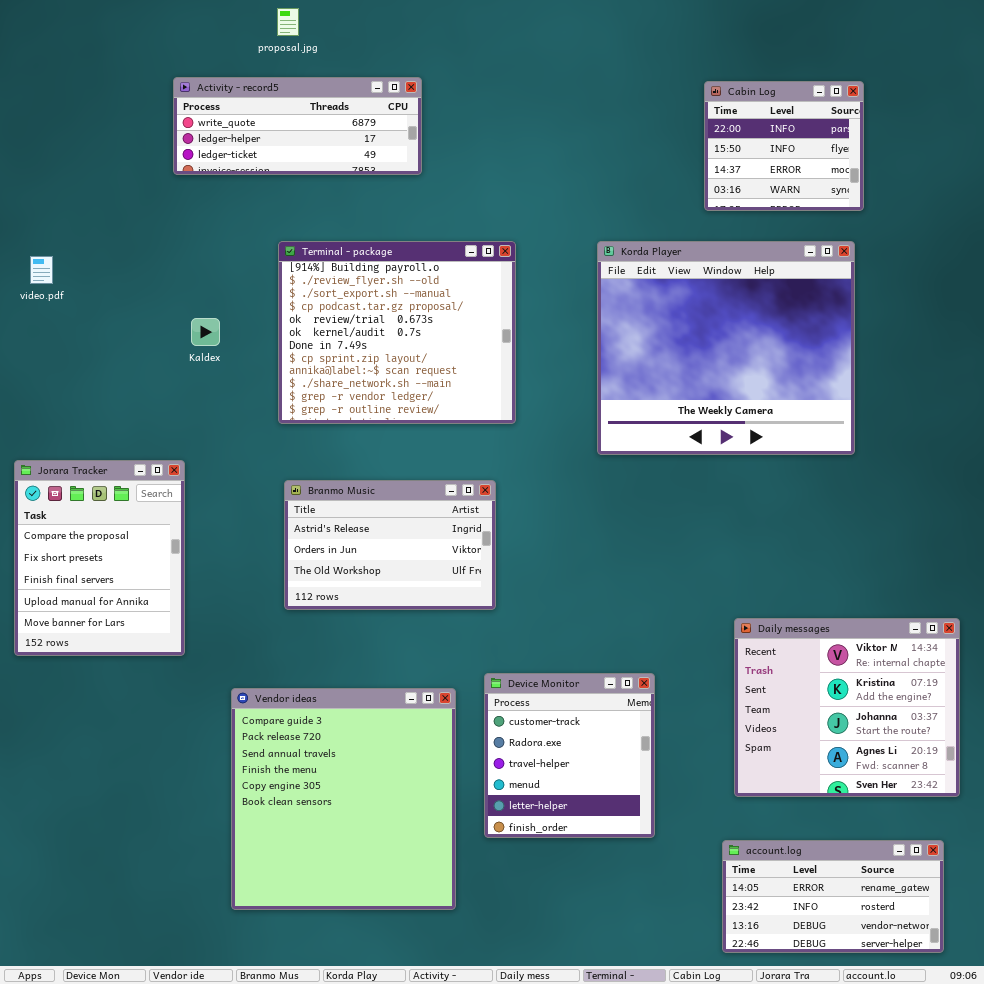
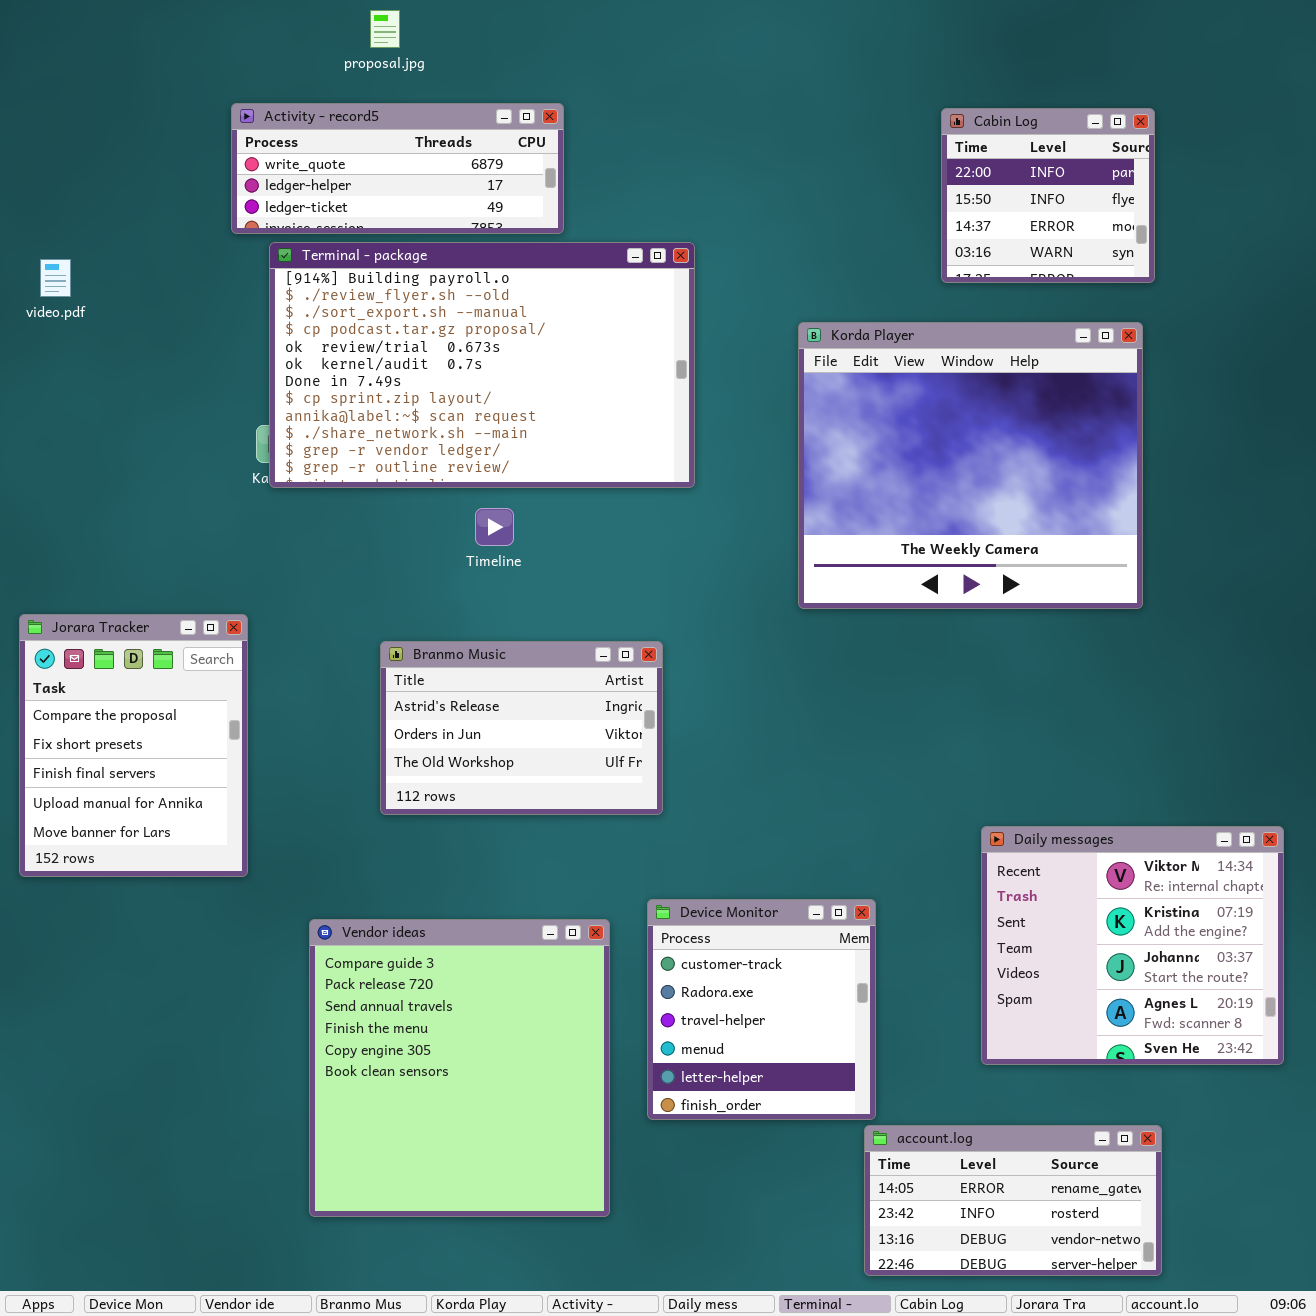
Terminal - package: [278,241,516,424] -> [269,242,695,488], moved, resized
video.pdf: [30,256,53,284] -> [40,259,71,297], moved
account.log: [722,840,944,953] -> [864,1125,1162,1276], moved

